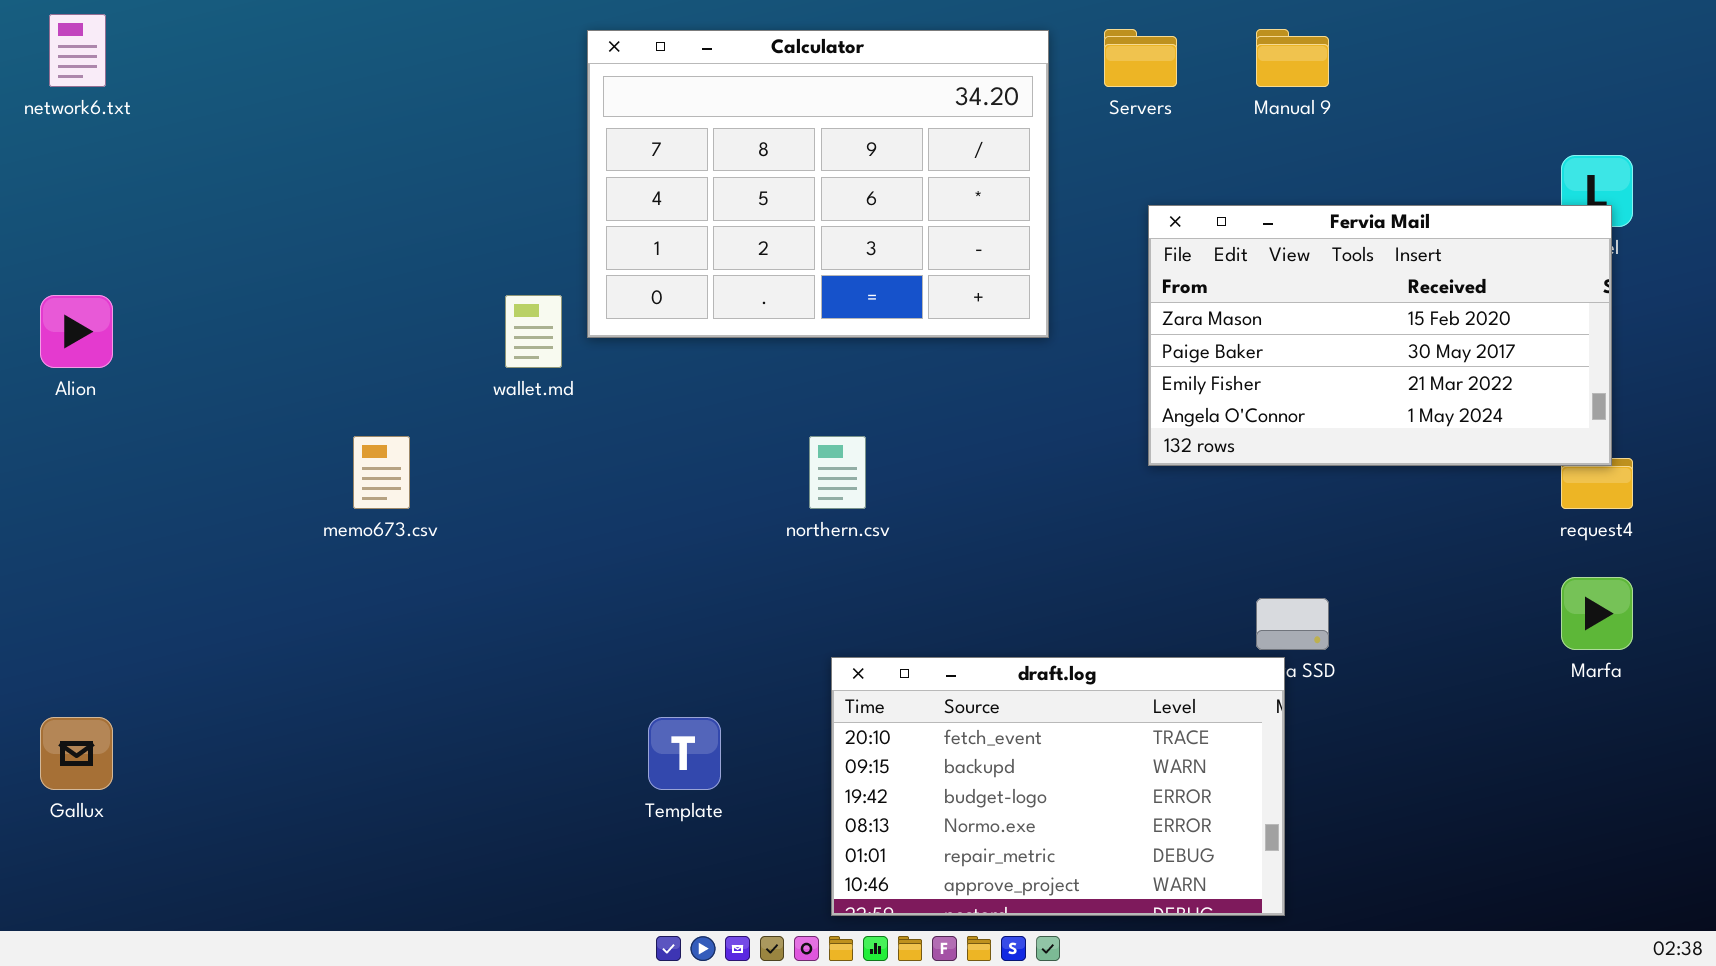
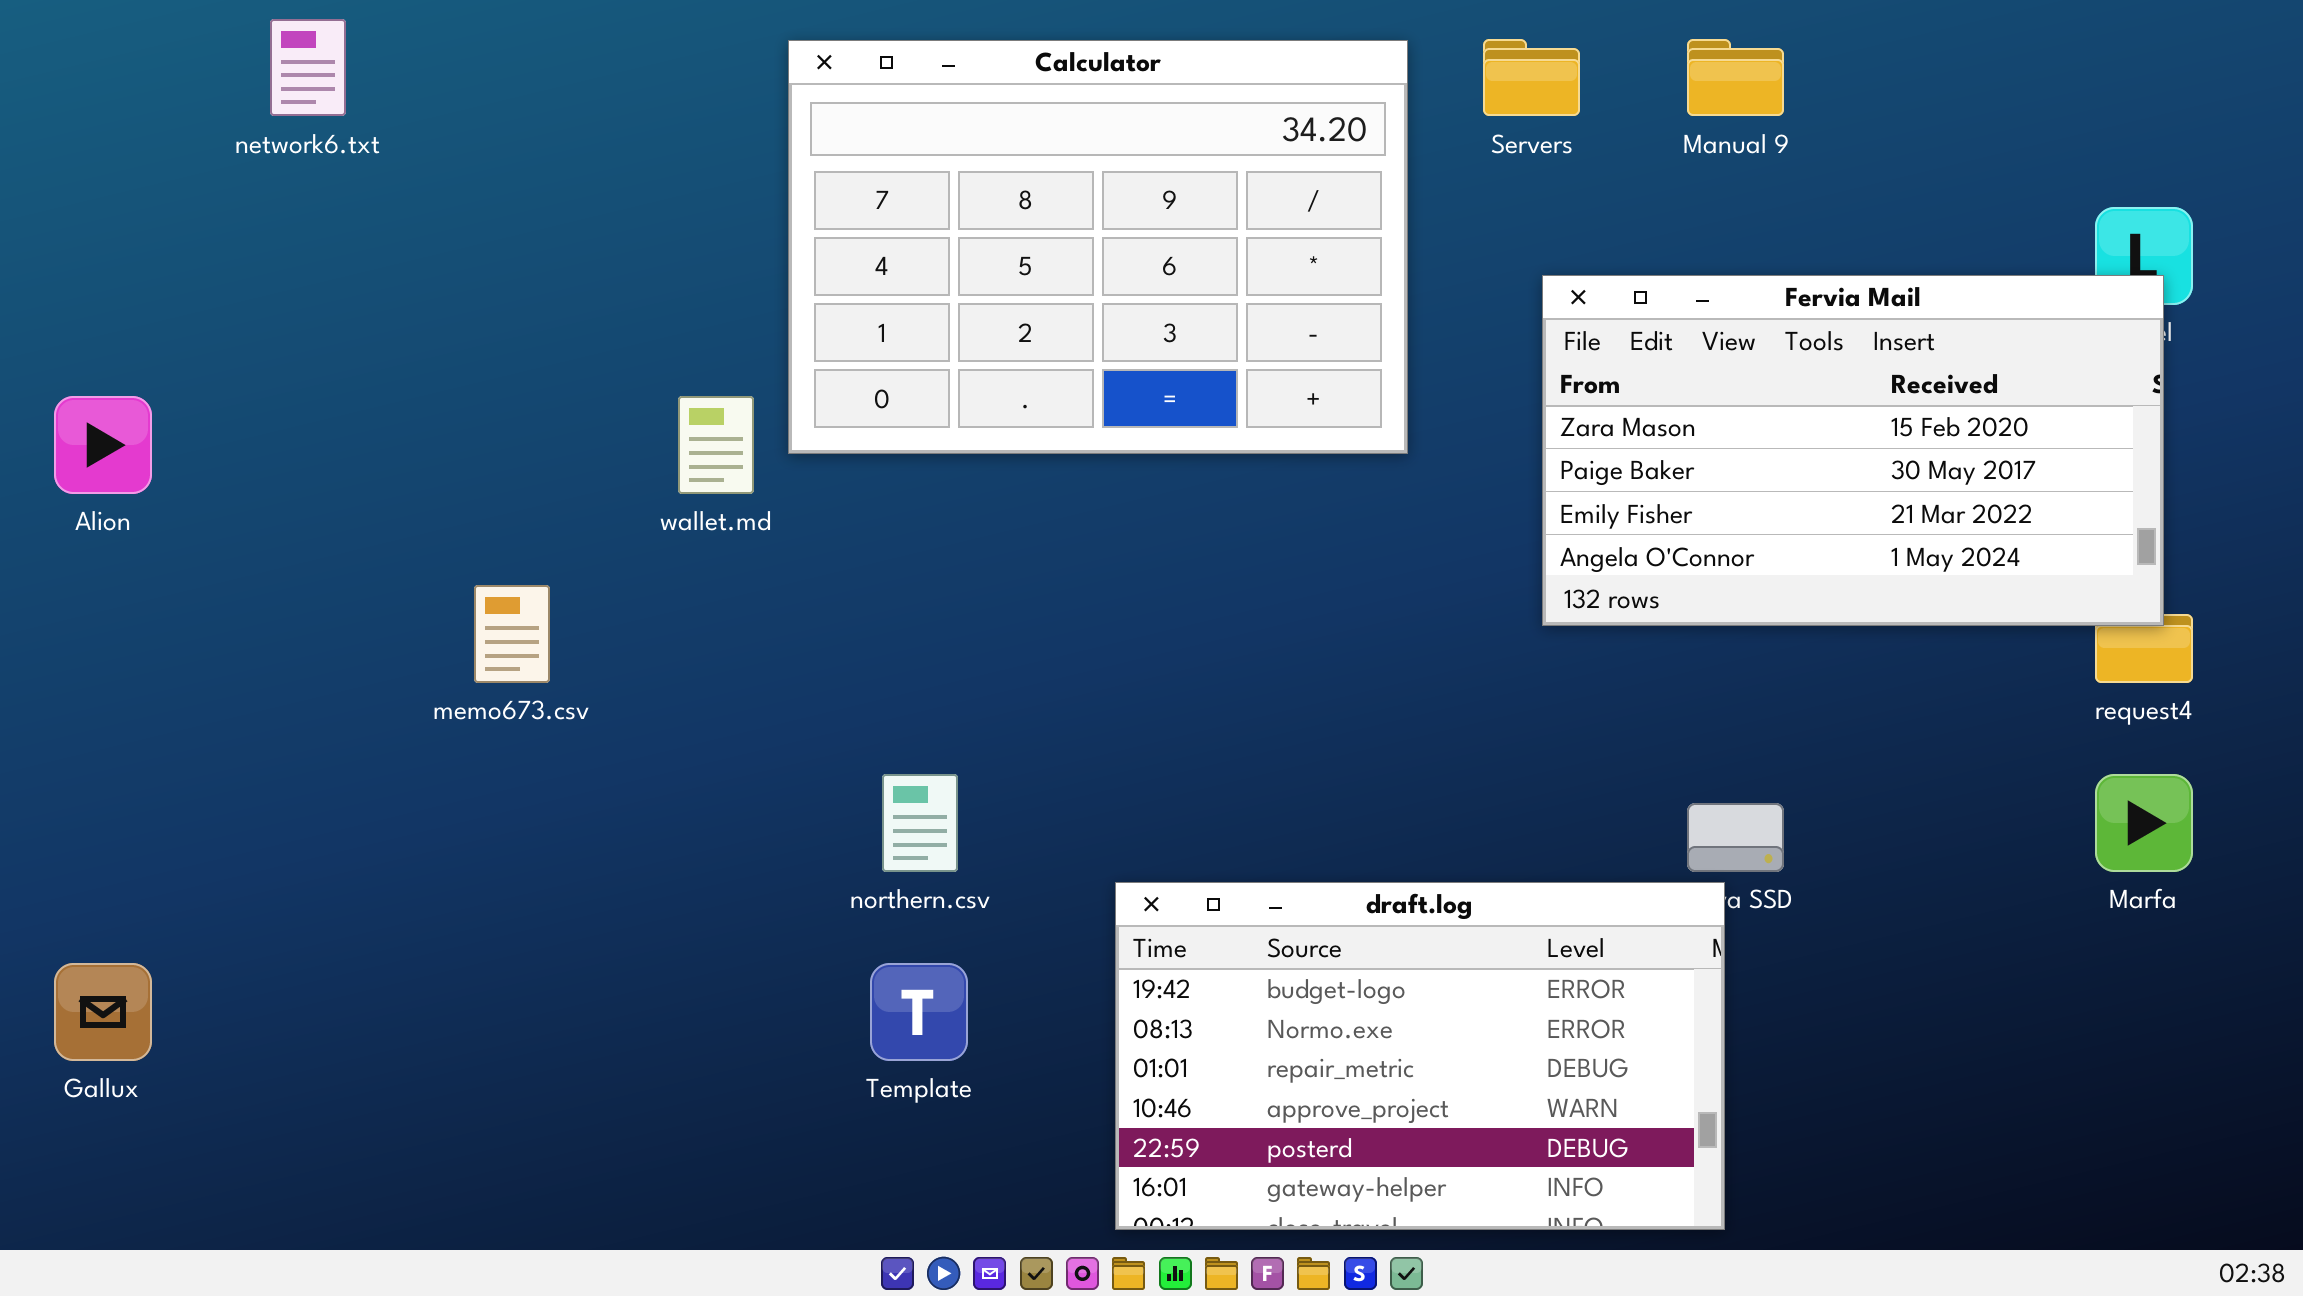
network6.txt: [49,14,106,87] -> [270,19,346,116], moved
northern.csv: [809,436,866,509] -> [882,774,958,872], moved
draft.log: [831,657,1285,916] -> [1115,882,1725,1230], scrolled down 2 rows

